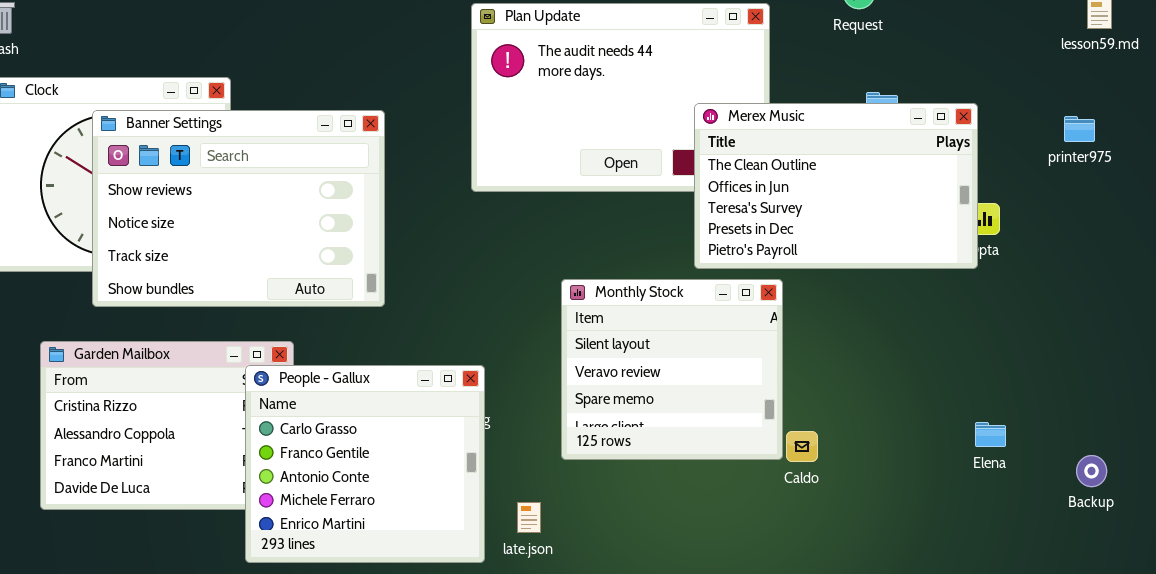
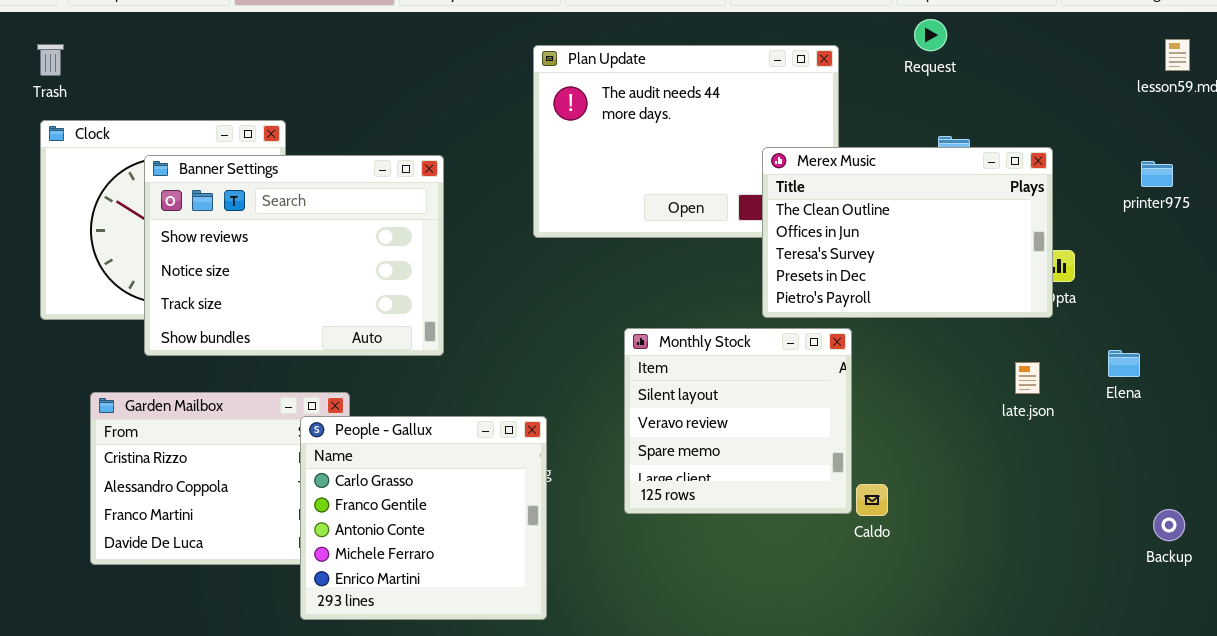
Elena: [975,422,1006,447] -> [1108,350,1140,377], moved
late.json: [517,502,541,533] -> [1015,362,1040,394], moved

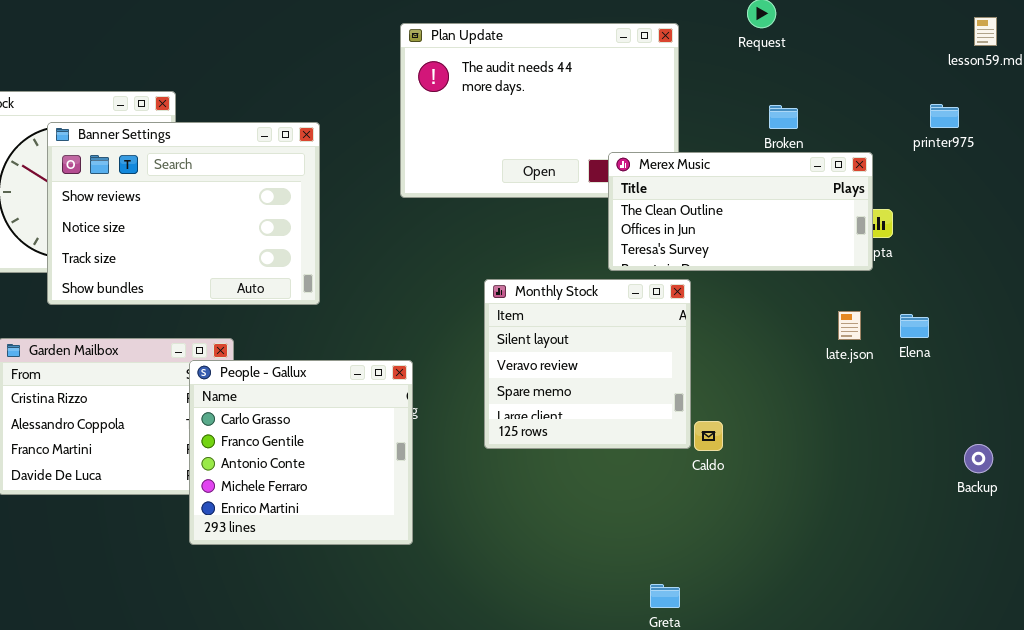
Merex Music: [762,147,1053,318] -> [608,152,873,271], resized
printer975: [1141,161,1173,187] -> [930,104,959,128], moved
Elena: [1108,350,1140,377] -> [900,314,929,338], moved

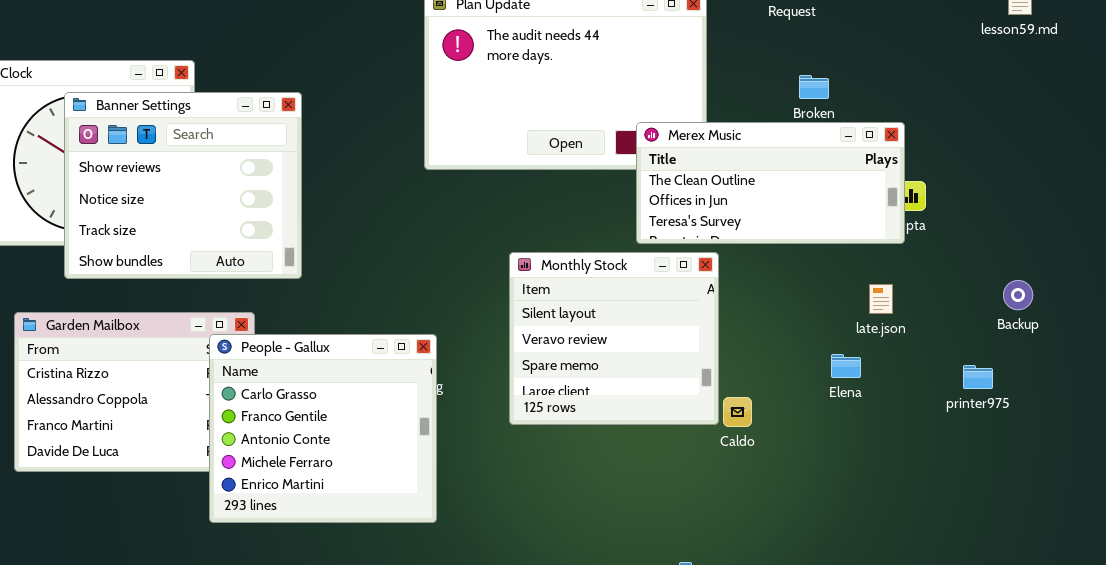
printer975: [930,104,959,128] -> [963,365,993,389], moved
Banner Settings: [47,122,320,305] -> [64,92,302,279], resized
Elena: [900,314,929,338] -> [831,354,861,378], moved
Backup: [964,444,993,473] -> [1003,280,1033,310], moved

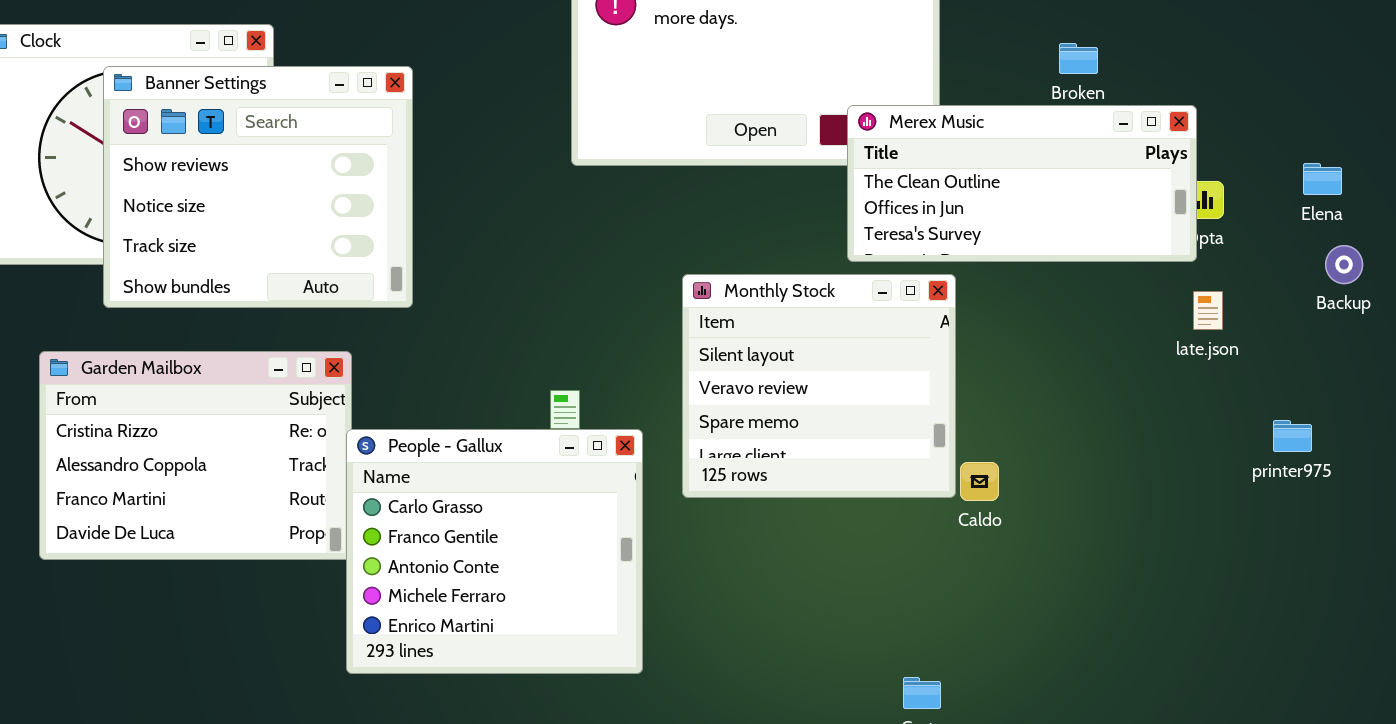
Backup: [1003,280,1033,310] -> [1325,245,1363,284], moved
late.json: [869,284,893,314] -> [1193,291,1223,330], moved
People - Gallux: [209,334,437,523] -> [346,429,643,674], moved
Elena: [831,354,861,378] -> [1303,163,1342,195], moved

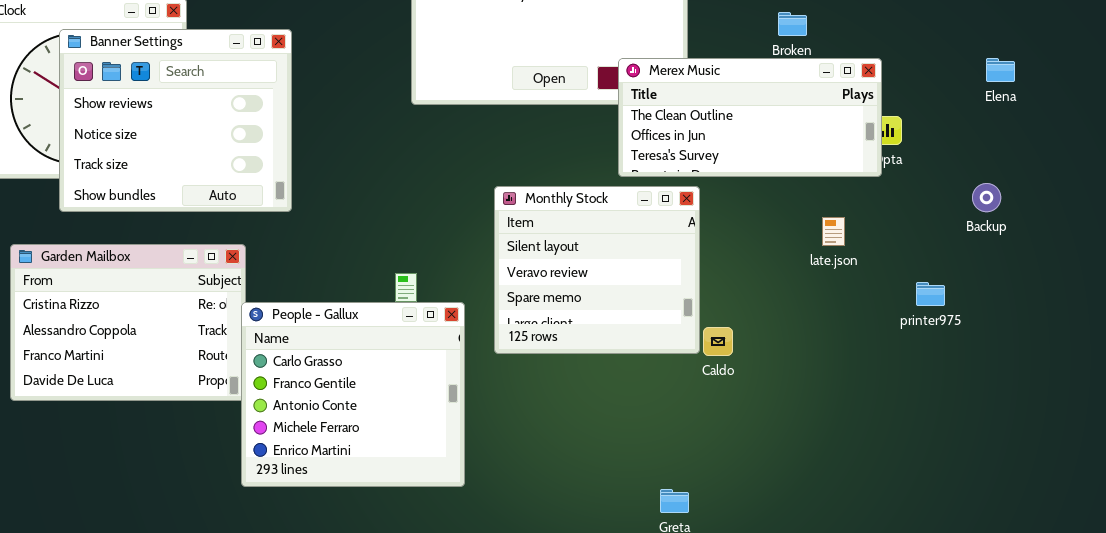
Elena: [1303,163,1342,195] -> [986,58,1015,82], moved
Backup: [1325,245,1363,284] -> [972,183,1001,212], moved
late.json: [1193,291,1223,330] -> [822,217,845,246], moved
printer975: [1273,420,1312,452] -> [916,282,945,306], moved

